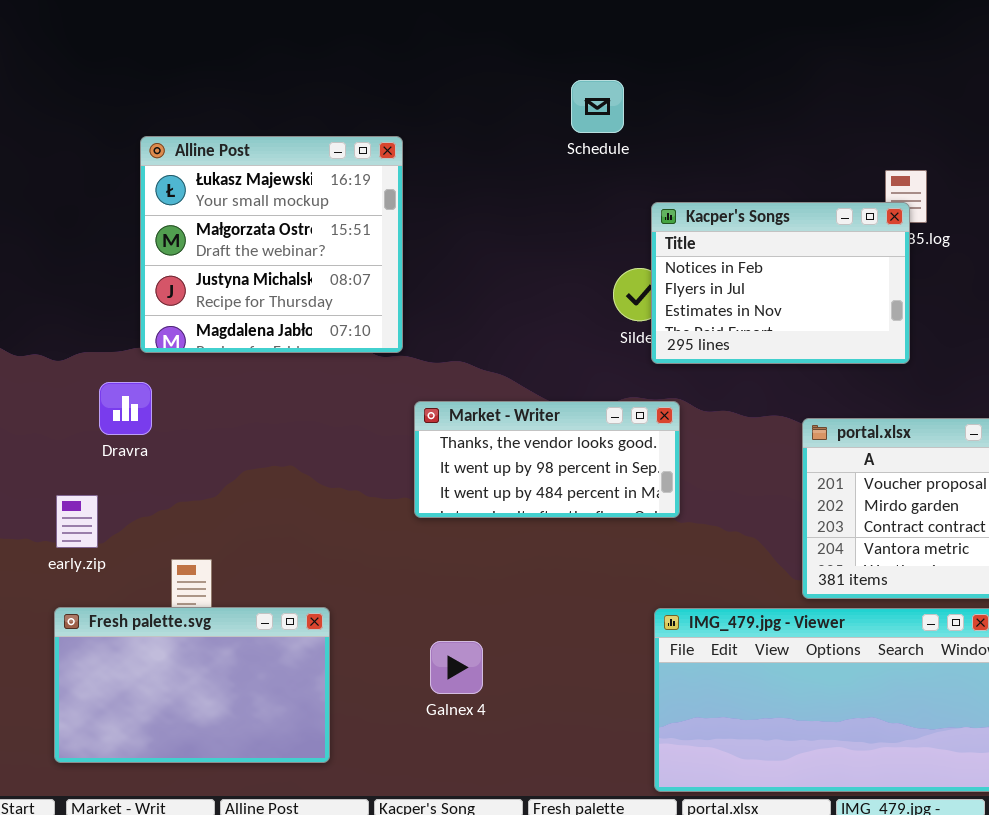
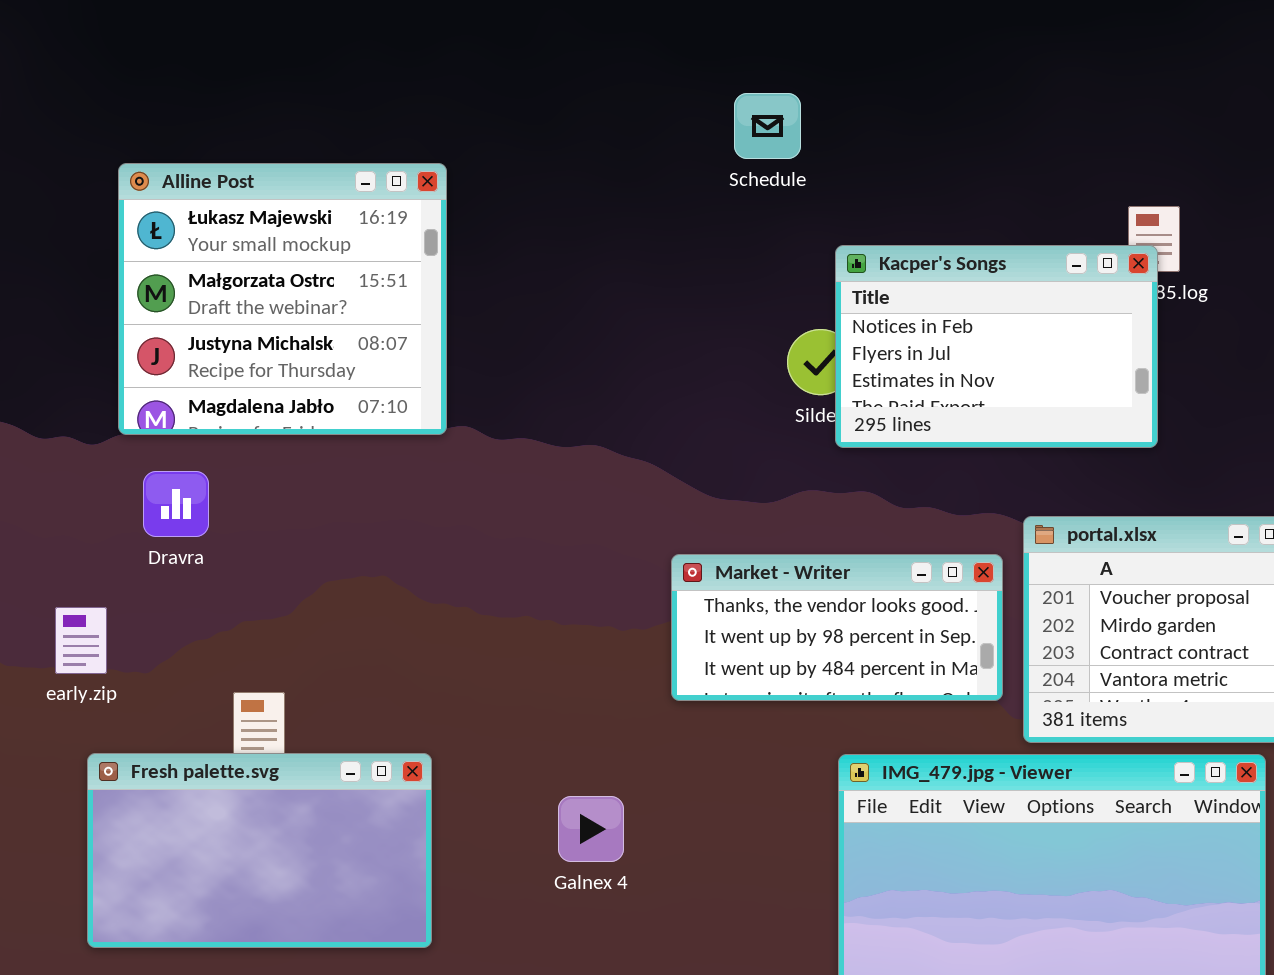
Alline Post: [140,136,403,353] -> [118,163,447,435], moved
Market - Writer: [414,401,680,518] -> [671,554,1003,701], moved
early.zip: [56,495,98,548] -> [55,607,107,674], moved

